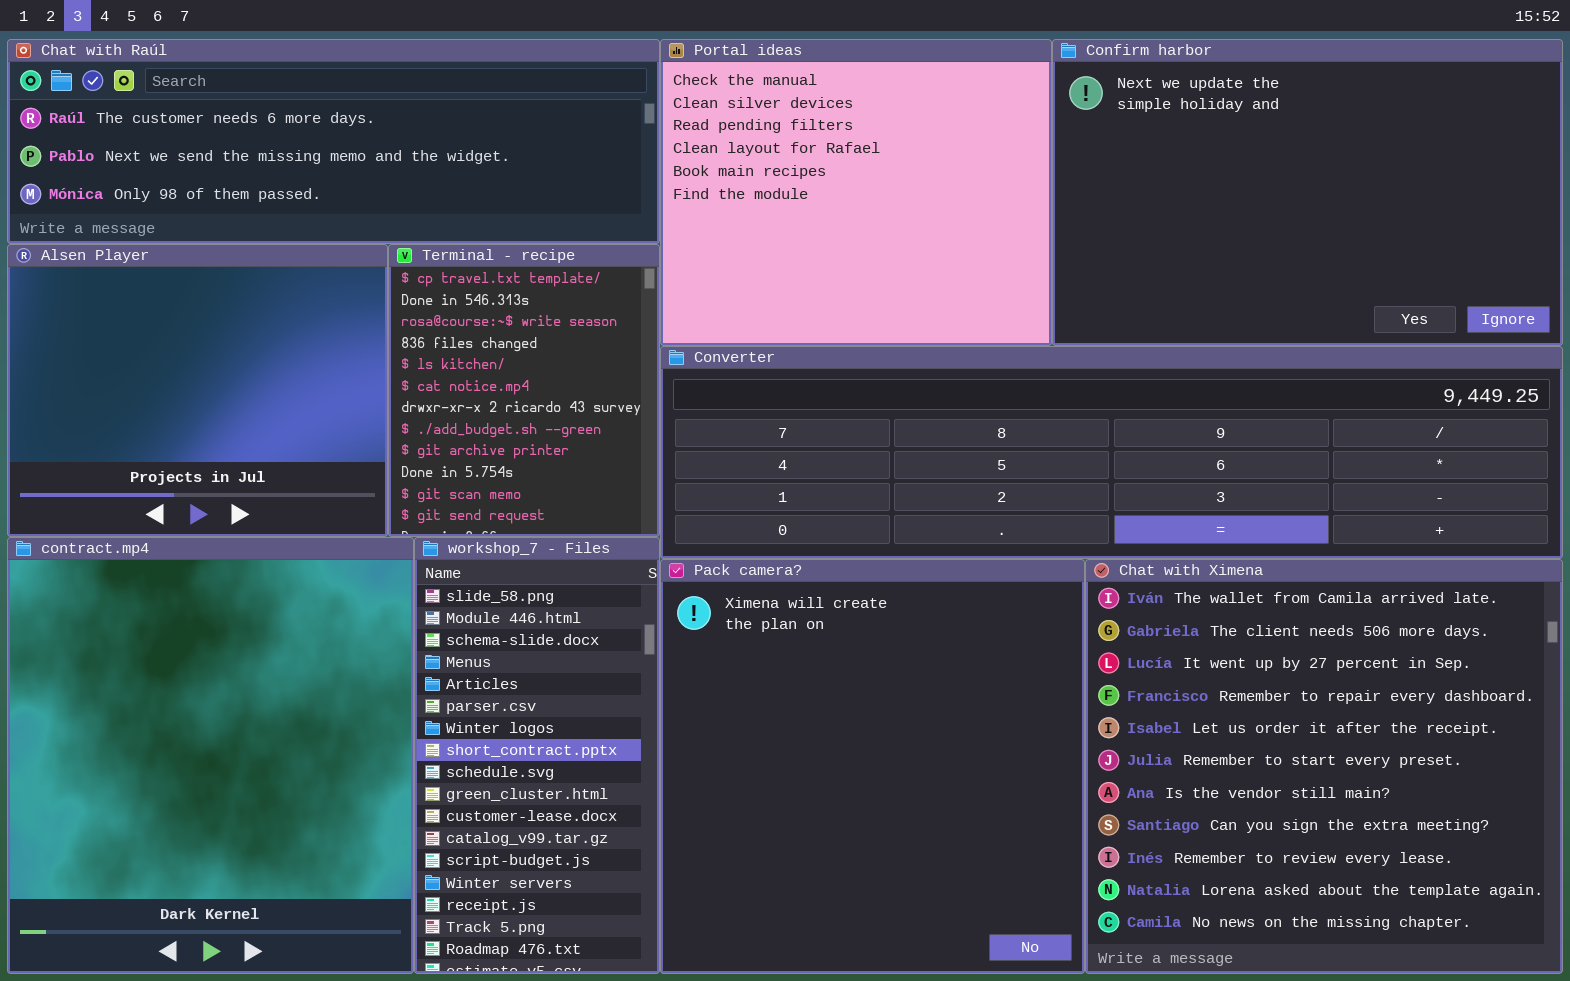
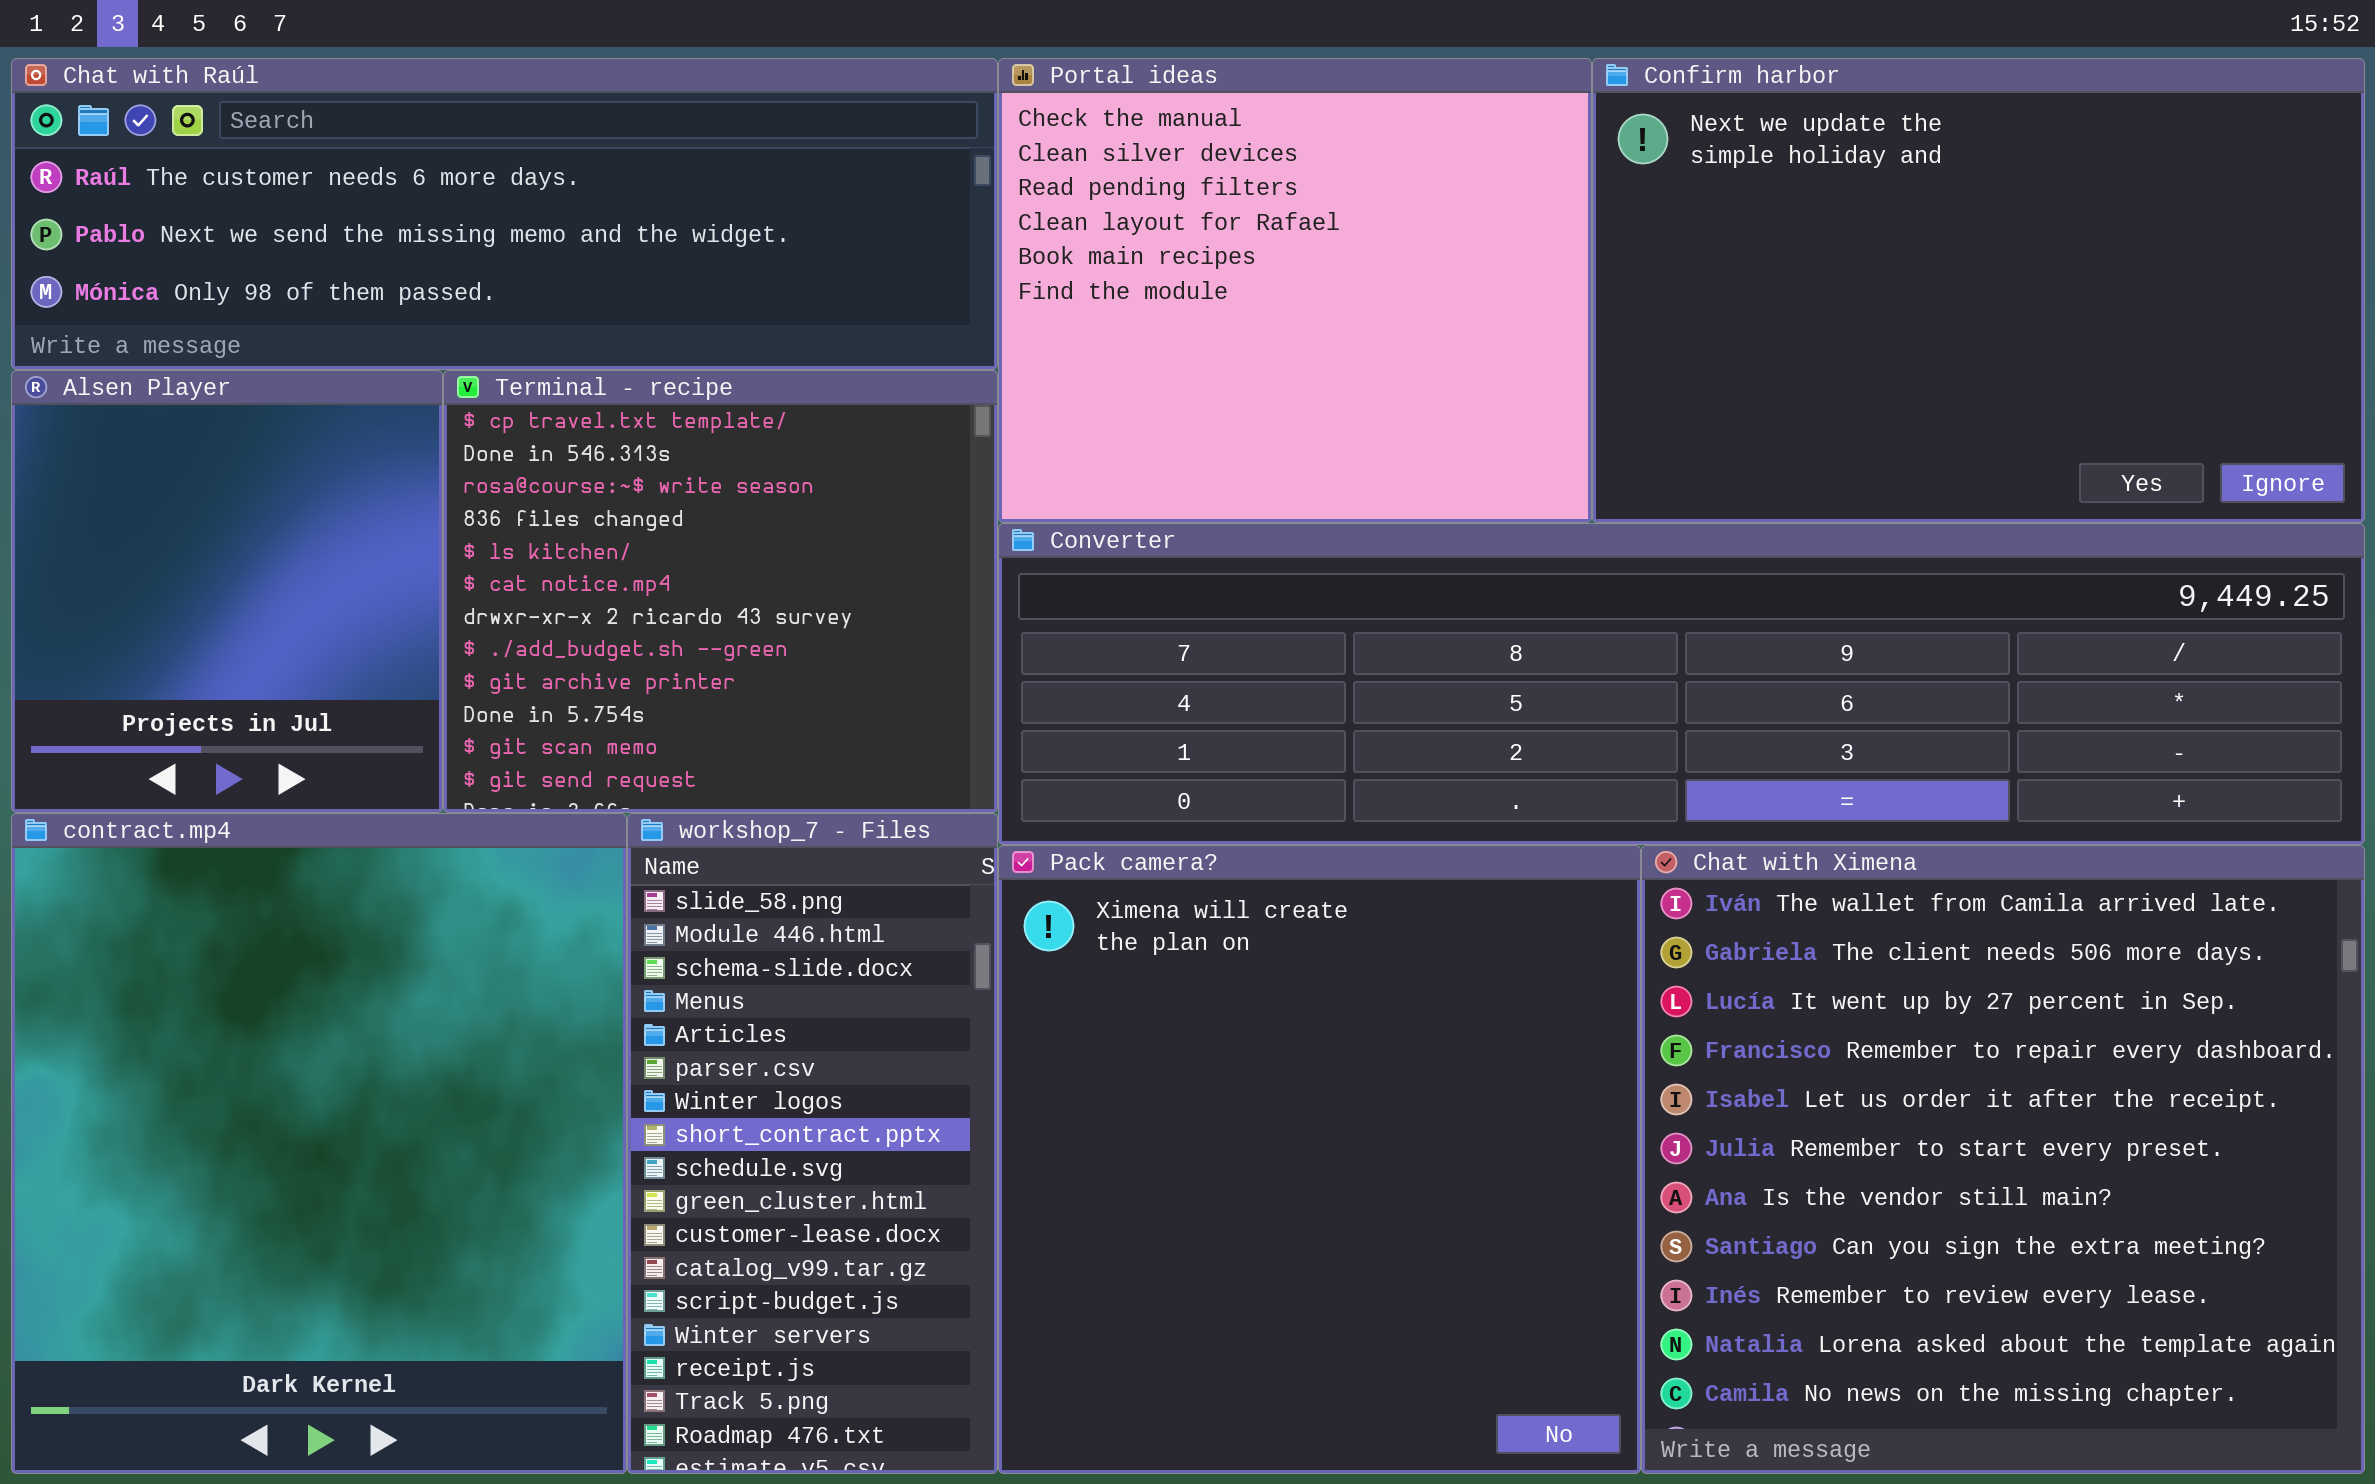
Alsen Player: [7,244,388,537] -> [11,370,443,813], resized
Terminal - recipe: [388,244,660,537] -> [443,370,998,813], resized

